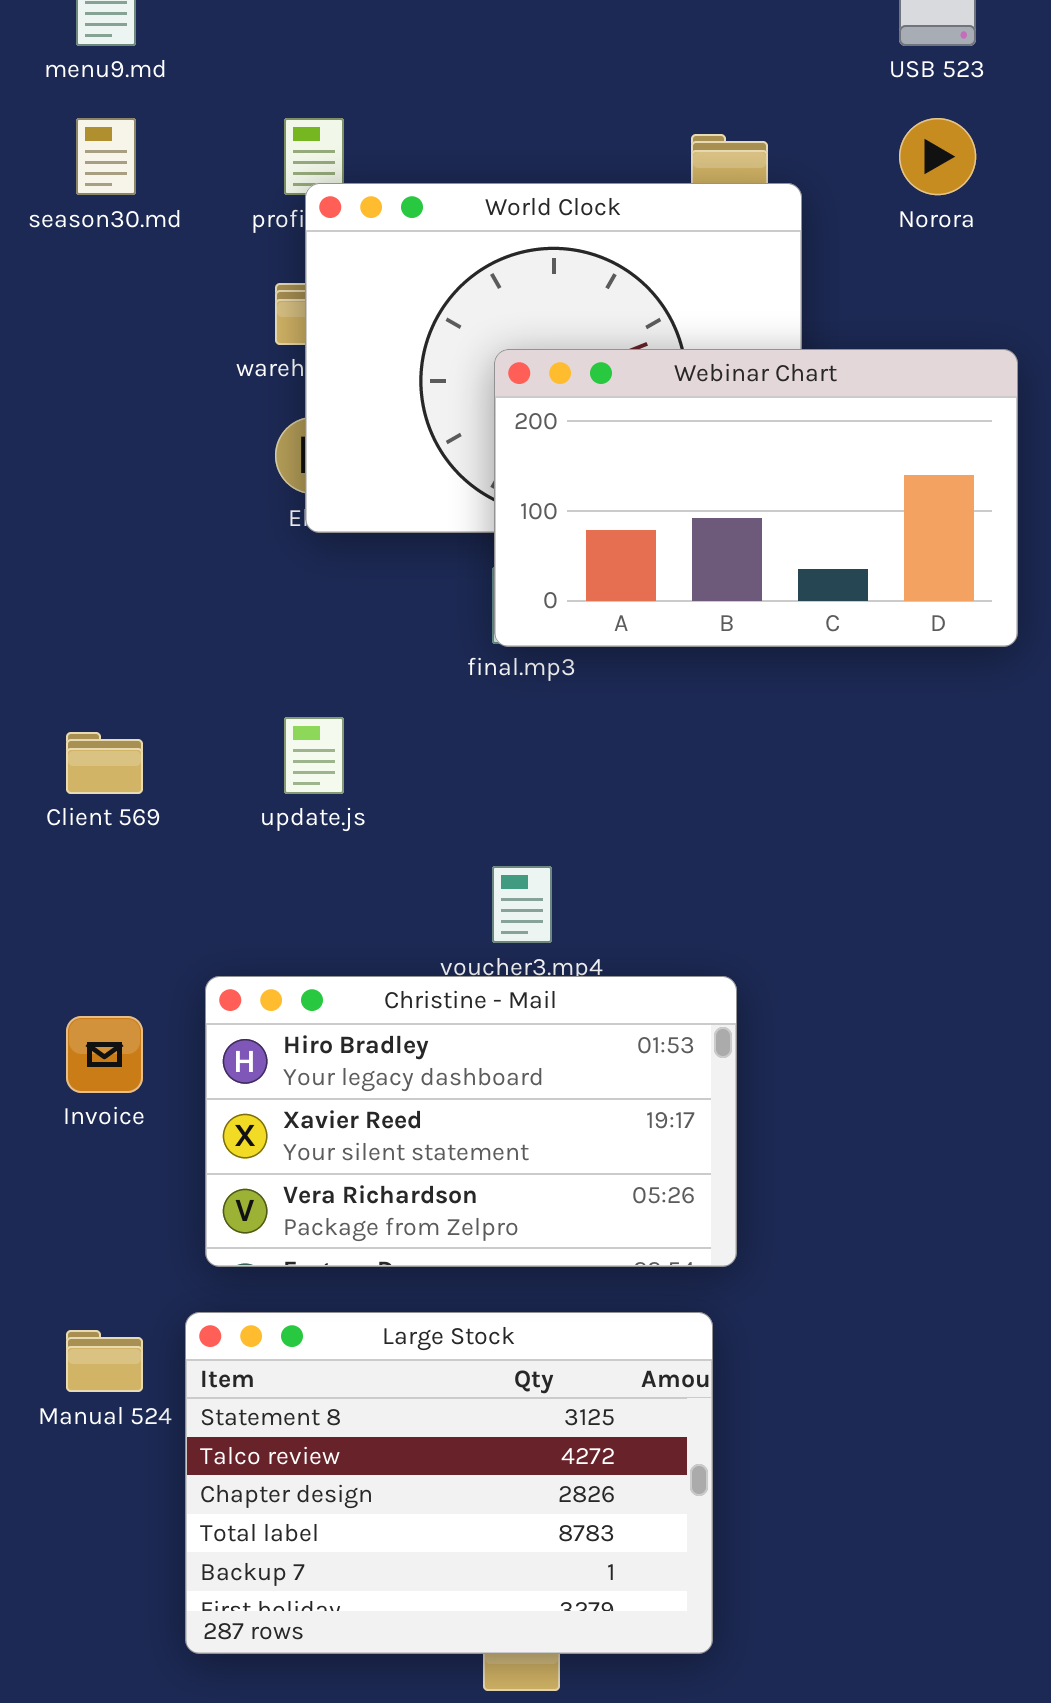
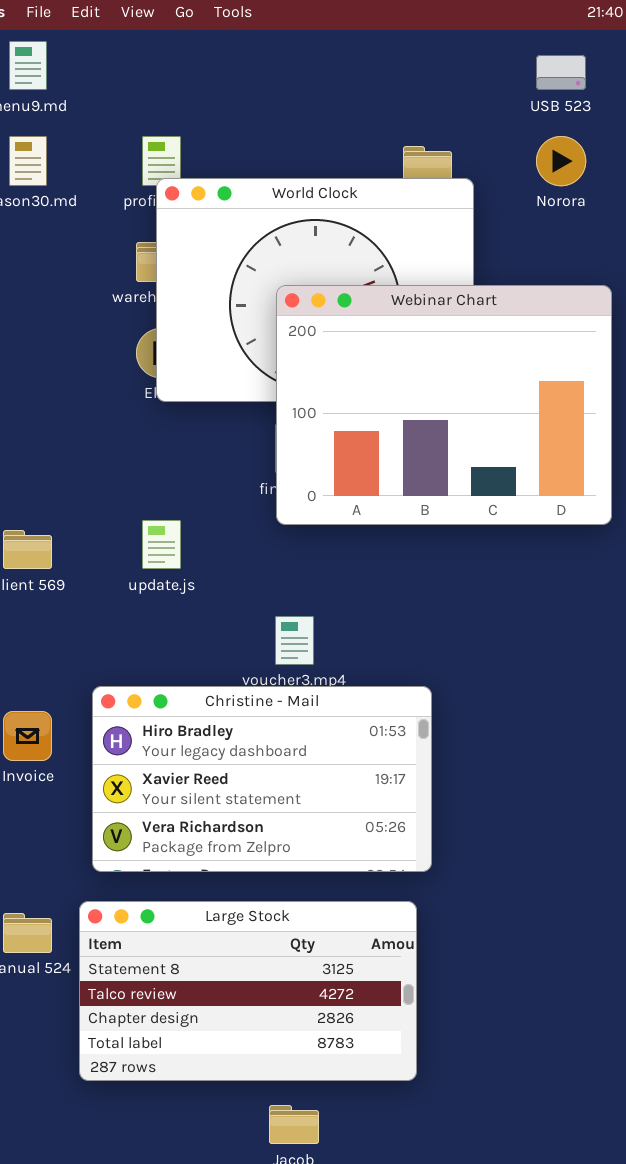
Webinar Chart: [494,349,1018,647] -> [276,285,612,525], resized
Large Stock: [185,1312,713,1654] -> [79,901,417,1081], resized

